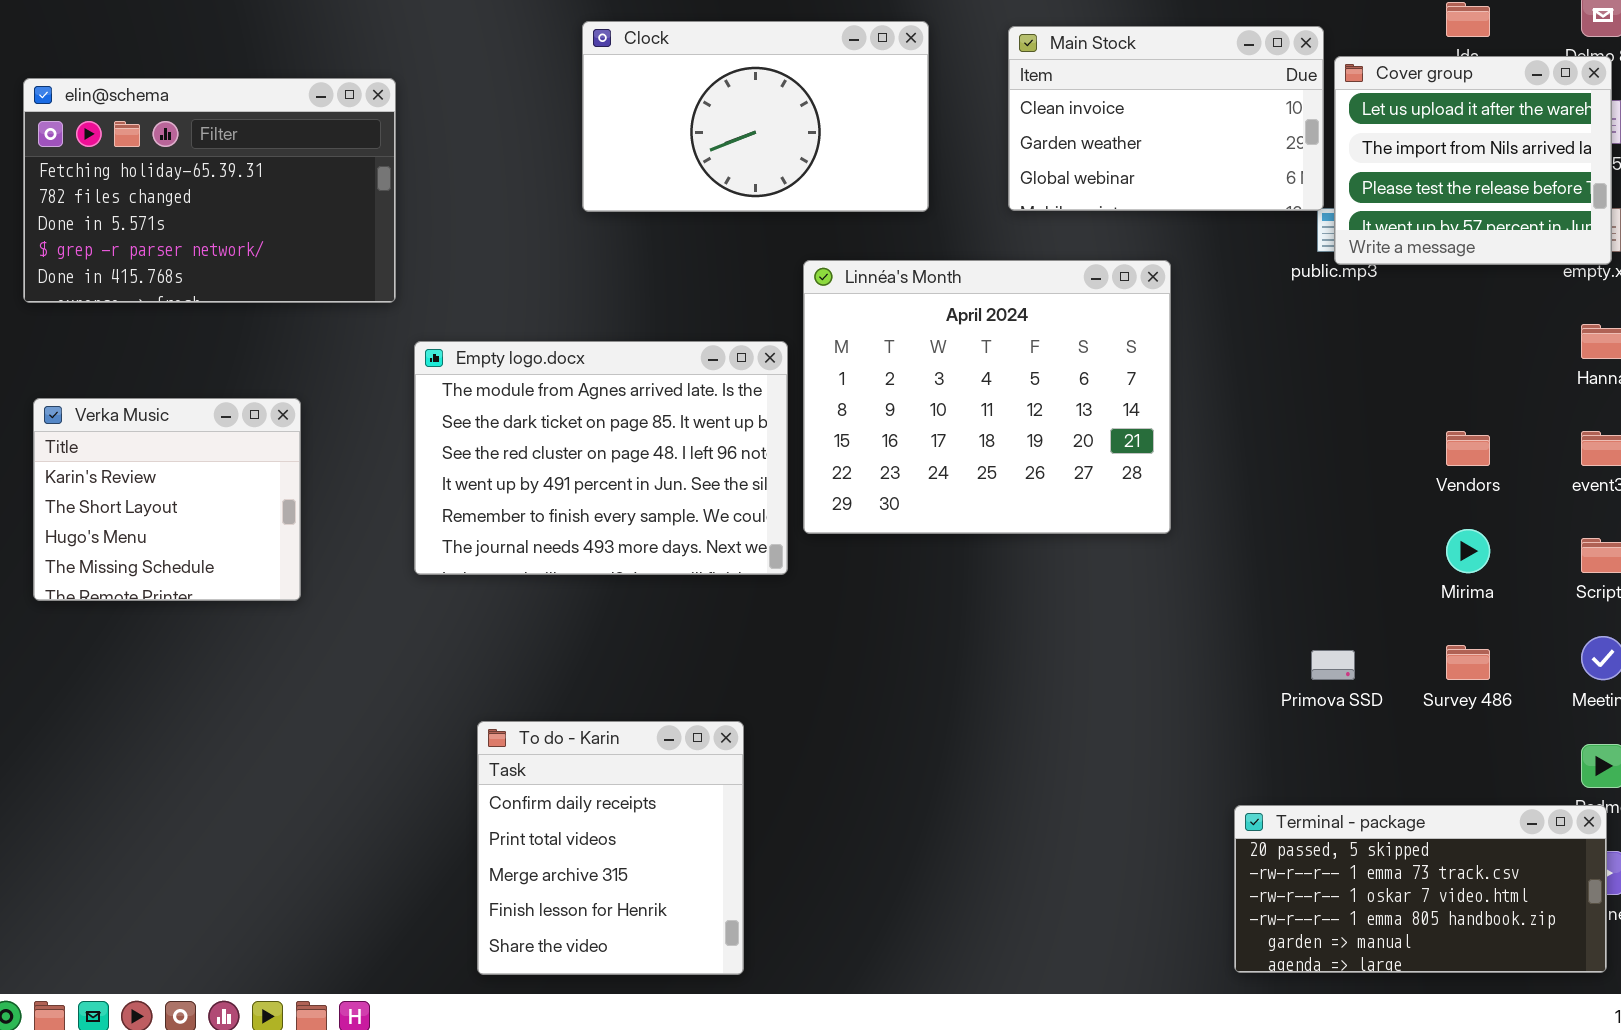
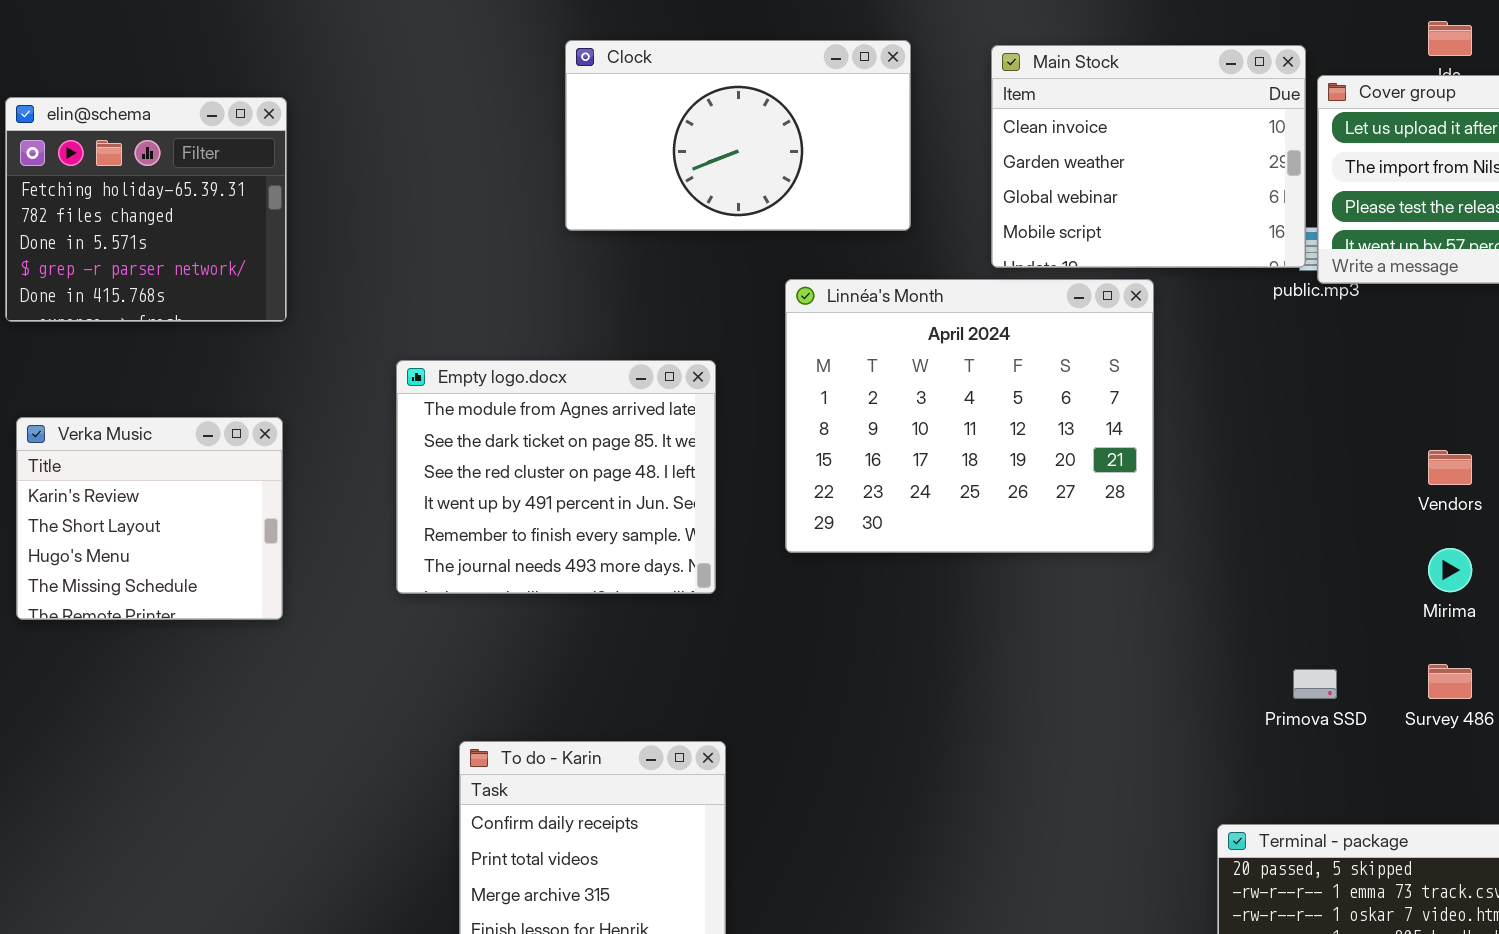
Main Stock: [1008,26,1324,211] -> [991,45,1306,268], resized
elin@schema: [23,78,396,303] -> [5,97,287,322], resized
Empty logo.docx: [414,341,788,575] -> [396,360,716,594], resized

